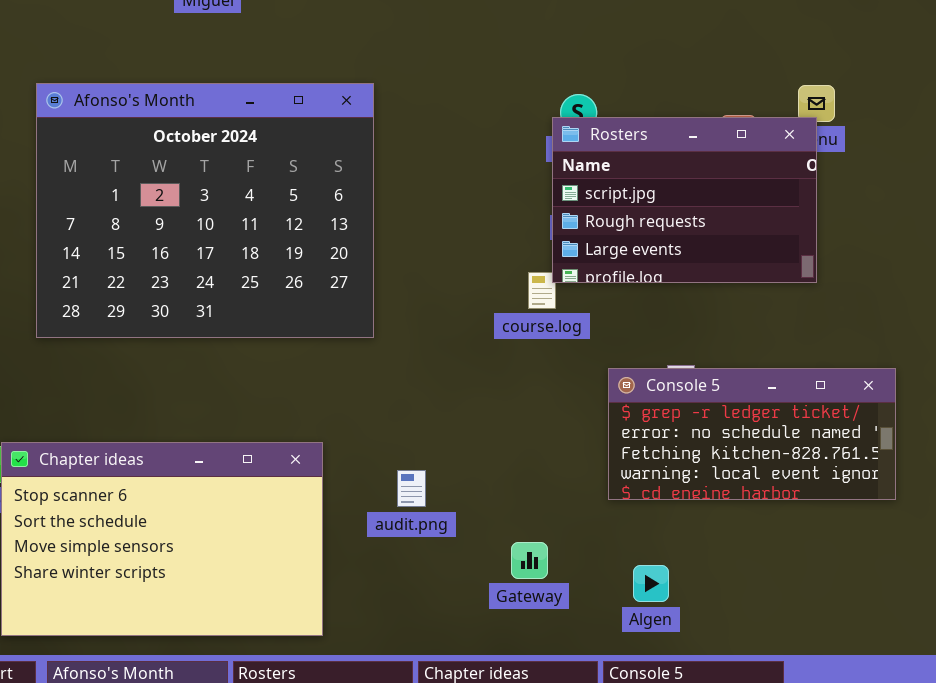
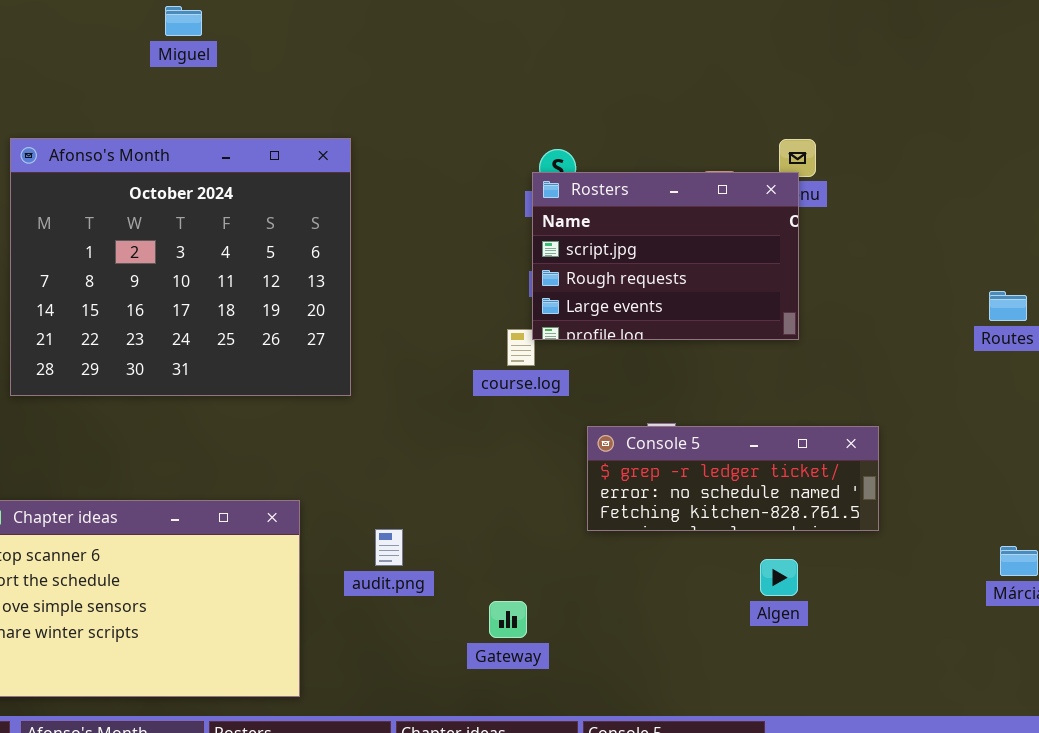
Console 5: [608,368,896,500] -> [587,426,879,531], resized
Algen: [633,565,669,602] -> [760,559,798,596], moved

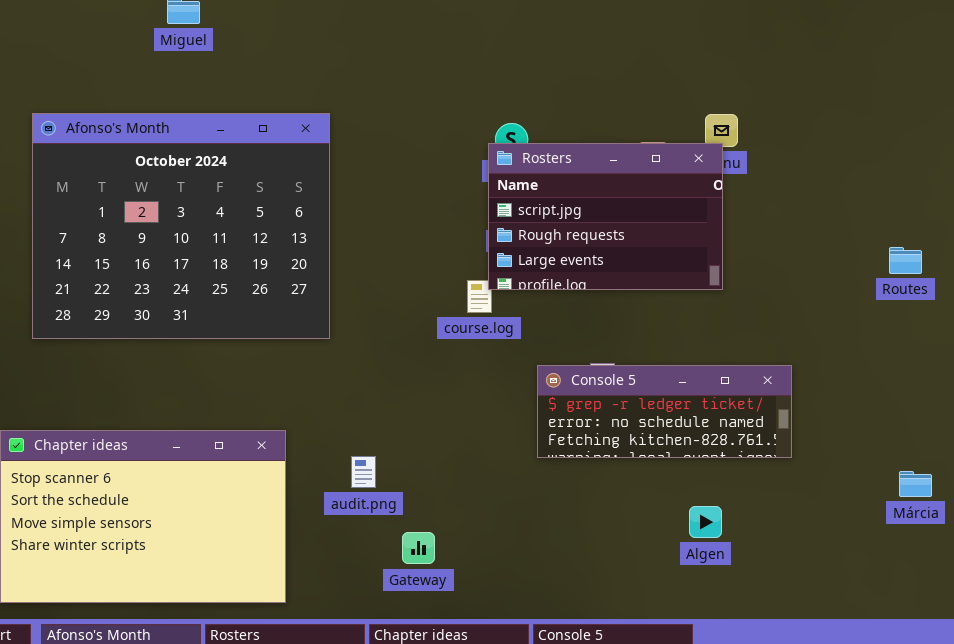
Algen: [760,559,798,596] -> [689,506,722,538], moved
Gateway: [489,601,527,638] -> [402,532,435,564], moved

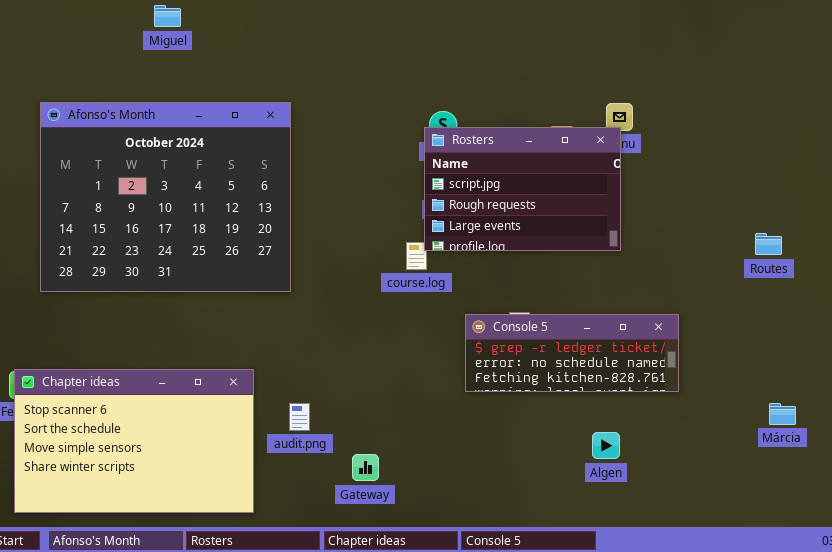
Routes: [889,247,922,274] -> [755,233,782,255], moved
audit.png: [351,456,376,488] -> [289,403,310,431], moved

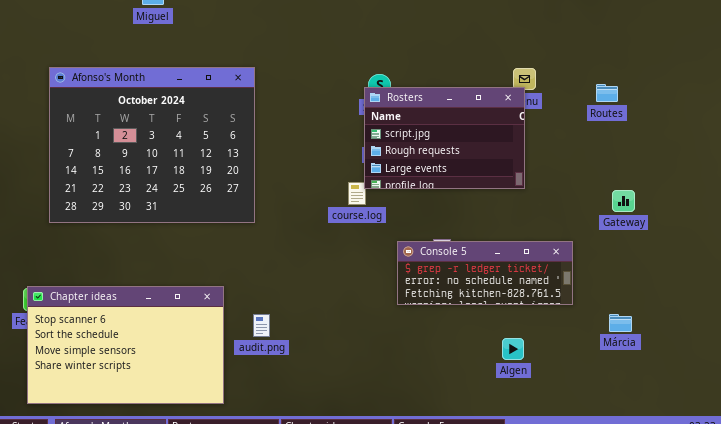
Routes: [755,233,782,255] -> [596,84,618,102], moved
Márcia: [769,403,796,425] -> [609,314,632,332], moved
Gateway: [352,454,379,481] -> [612,190,635,212], moved

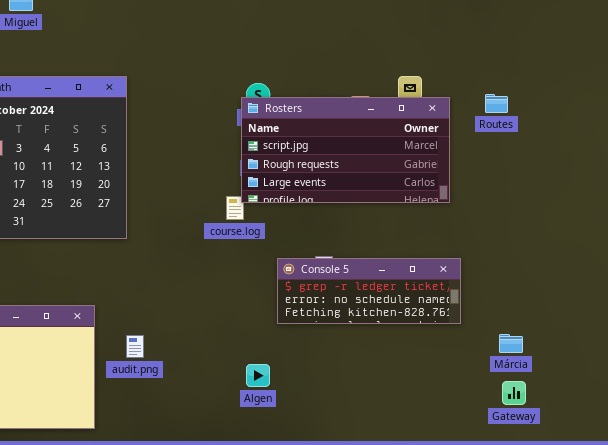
Rosters: [364,87,525,189] -> [241,97,450,203], resized
Gateway: [612,190,635,212] -> [502,381,526,405], moved
Algen: [502,338,524,360] -> [246,364,270,387], moved

